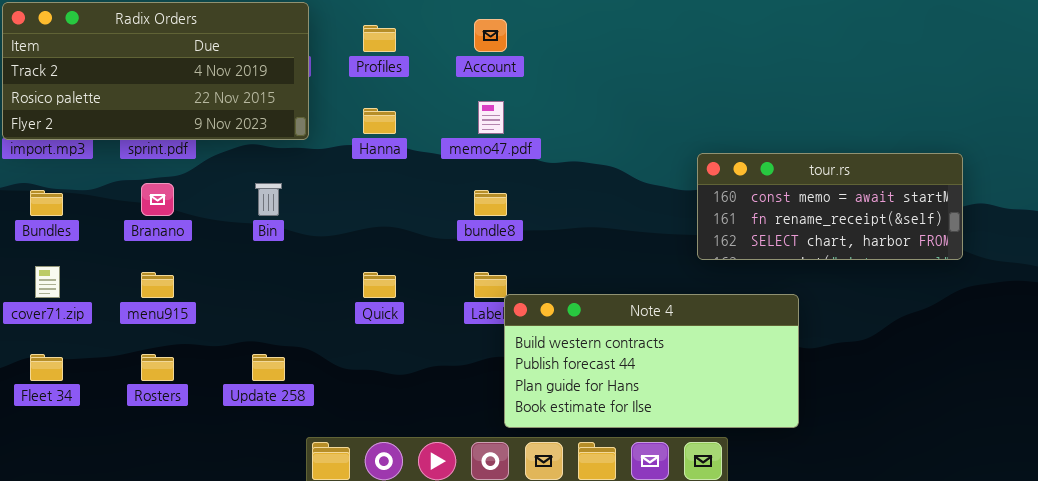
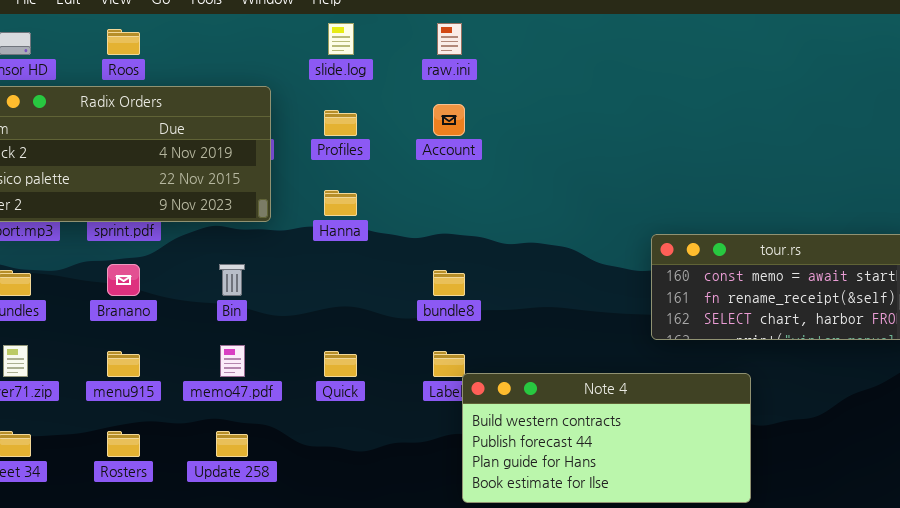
memo47.pdf: [478,101,504,134] -> [220,345,245,377], moved

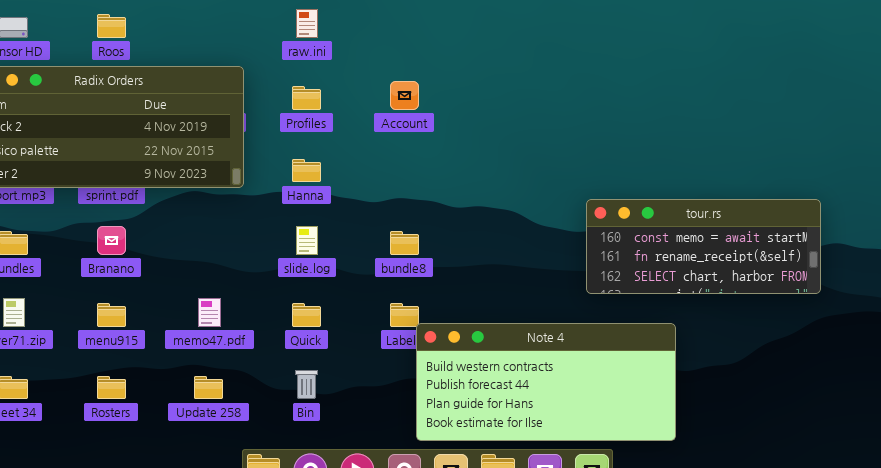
slide.log: [328,23,354,55] -> [296,226,318,255], moved
raw.ini: [437,23,462,55] -> [296,9,318,38], moved
Bin: [219,264,245,296] -> [295,370,318,399], moved

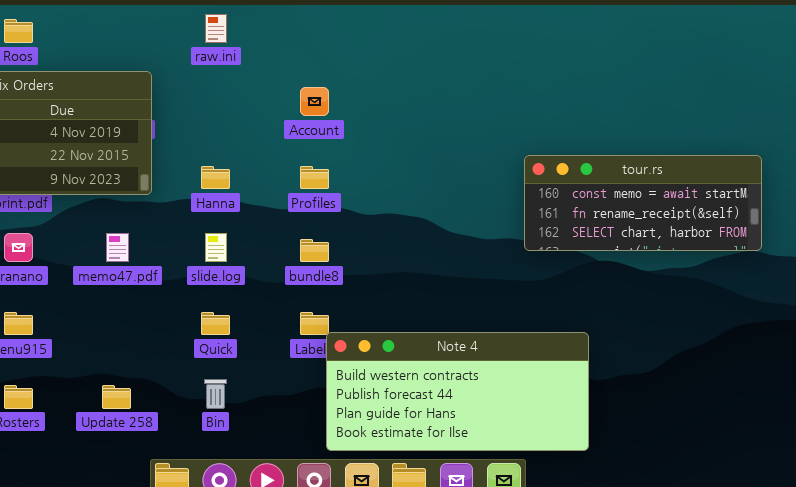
Profiles: [292,86,321,110] -> [300,166,329,189], moved
tour.rs: [586,199,821,294] -> [524,155,762,251], moved
memo47.pdf: [198,298,221,327] -> [106,233,129,262], moved

